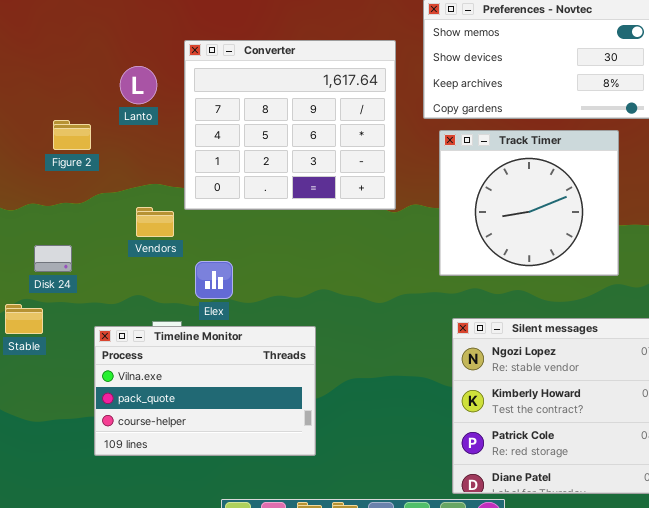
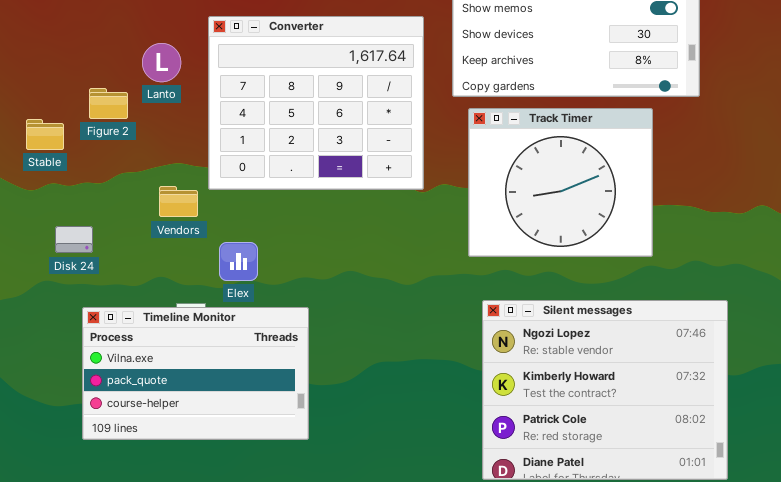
Figure 2: [53,120,91,150] -> [89,88,128,119], moved
Stable: [5,304,43,334] -> [26,119,64,150], moved
Timeline Monitor: [94,326,316,456] -> [82,307,309,440], moved

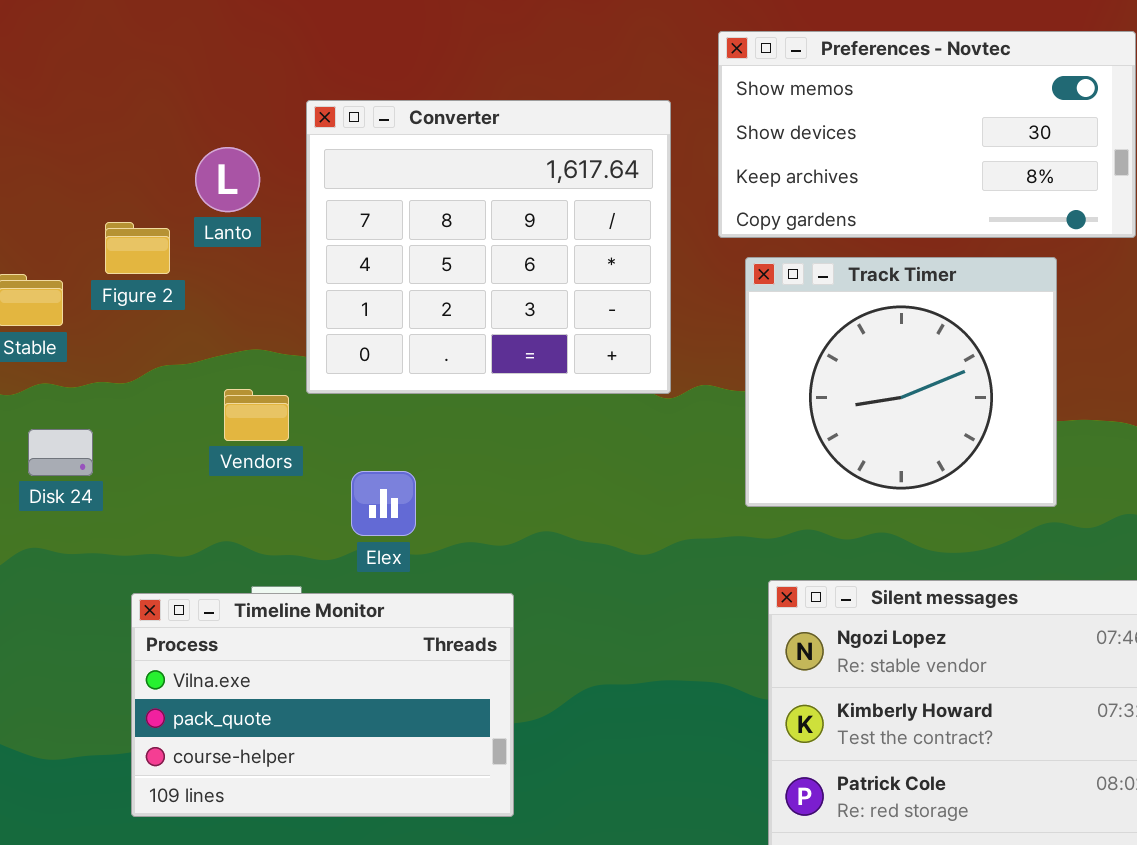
Disk 24: [55,226,93,253] -> [28,429,93,476], moved
Elex: [219,242,258,281] -> [351,471,416,536], moved
Timeline Monitor: [82,307,309,440] -> [131,593,514,817], moved

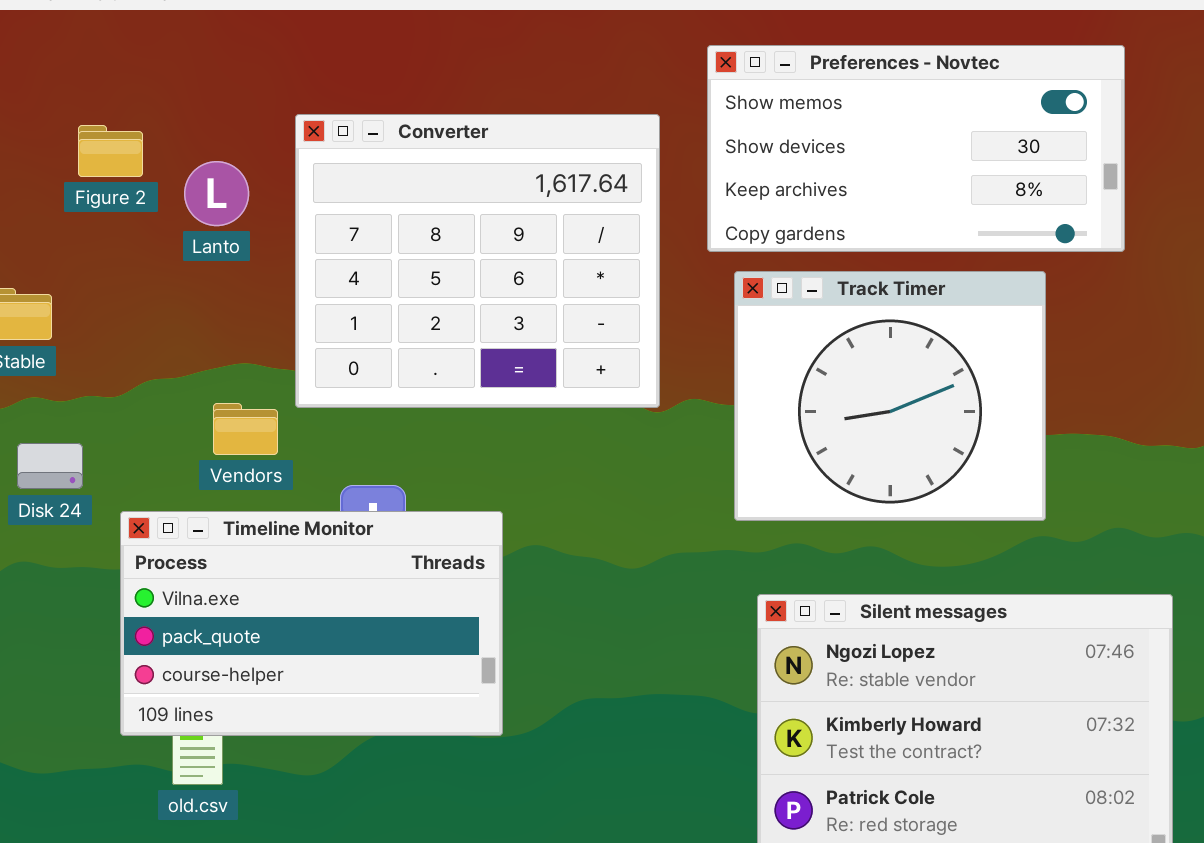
Figure 2: [105,222,170,274] -> [78,125,143,177], moved
Timeline Monitor: [131,593,514,817] -> [120,511,503,736], moved

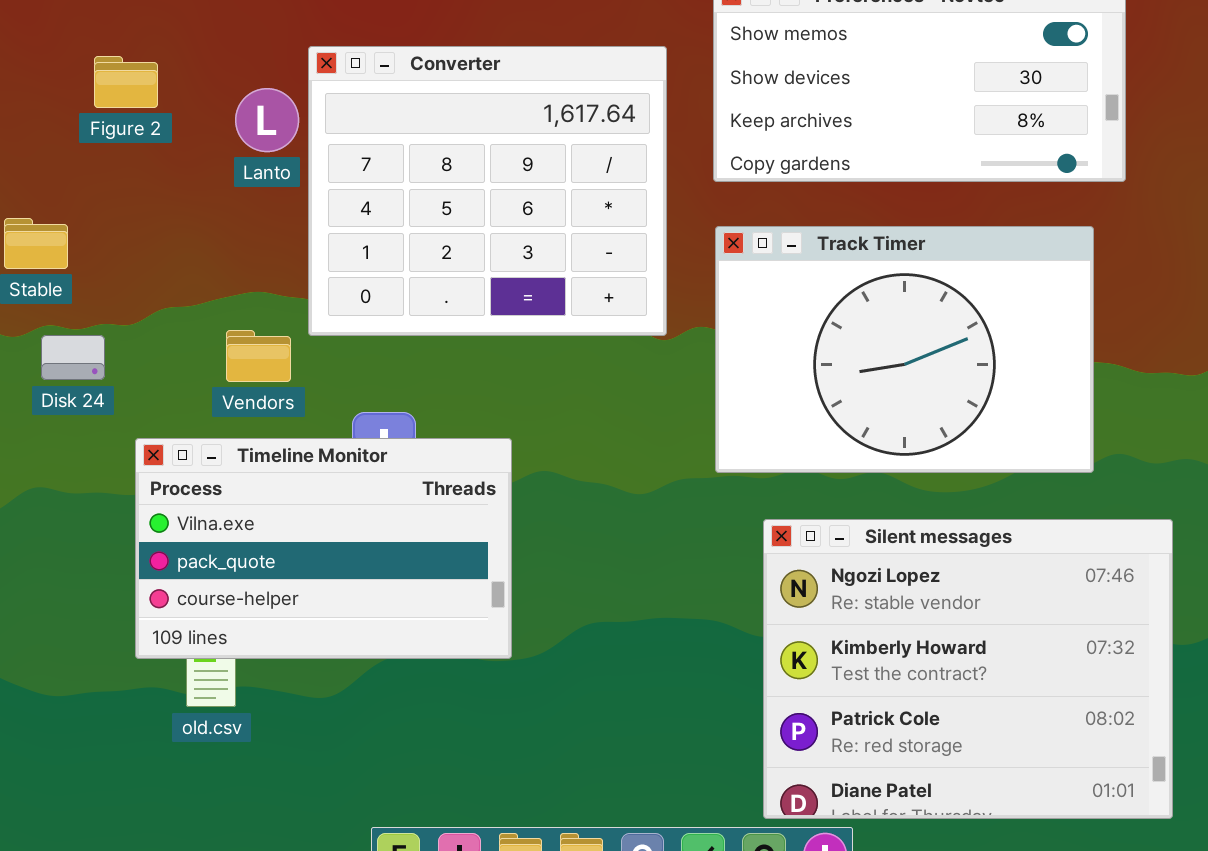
Lanto: [184,161,249,226] -> [235,88,299,152], moved
Track Timer: [734,271,1046,521] -> [715,226,1094,473], moved, resized
Disk 24: [17,443,83,489] -> [41,335,105,380], moved

